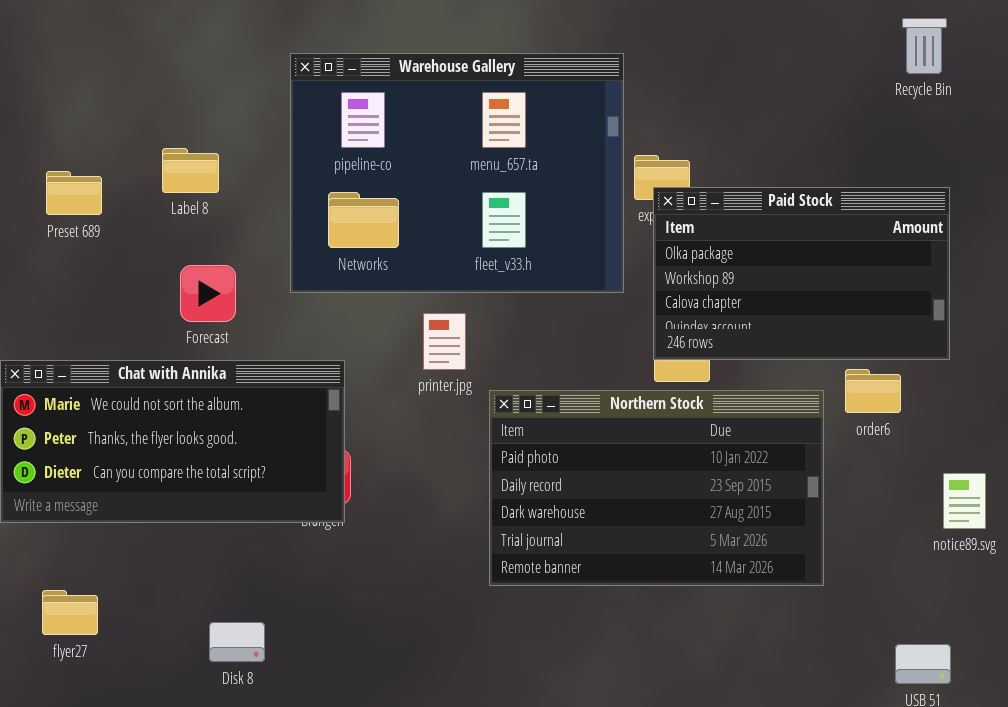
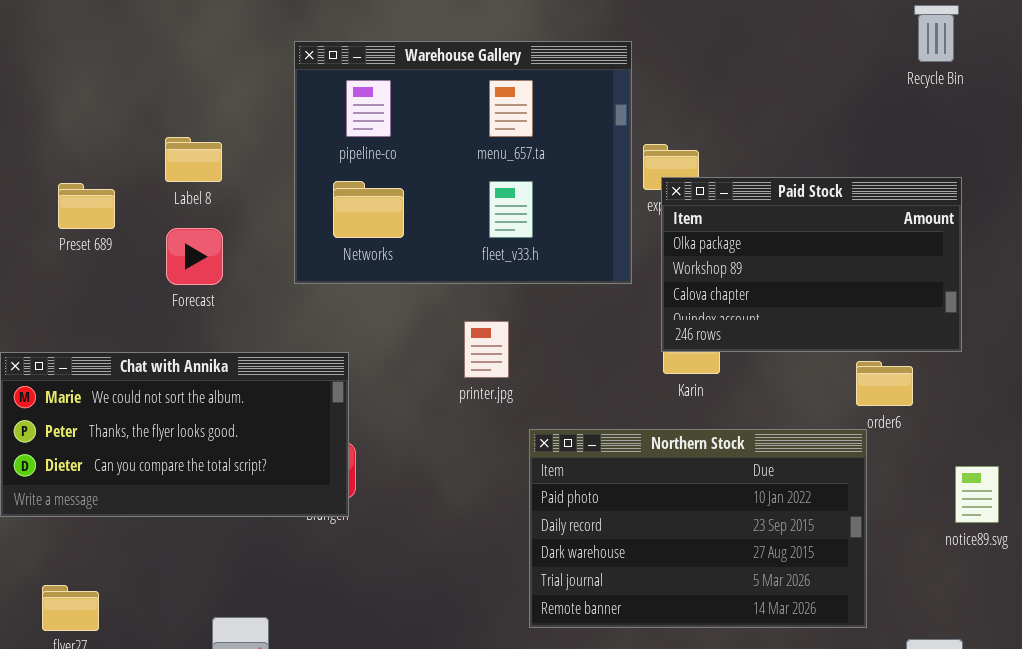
Preset 689: [46,171,102,215] -> [58,183,115,229], moved
Forecast: [180,265,236,322] -> [166,228,223,285], moved
printer.jpg: [423,313,466,370] -> [464,321,509,378], moved
Northern Stock: [489,390,824,586] -> [529,429,867,628], moved

